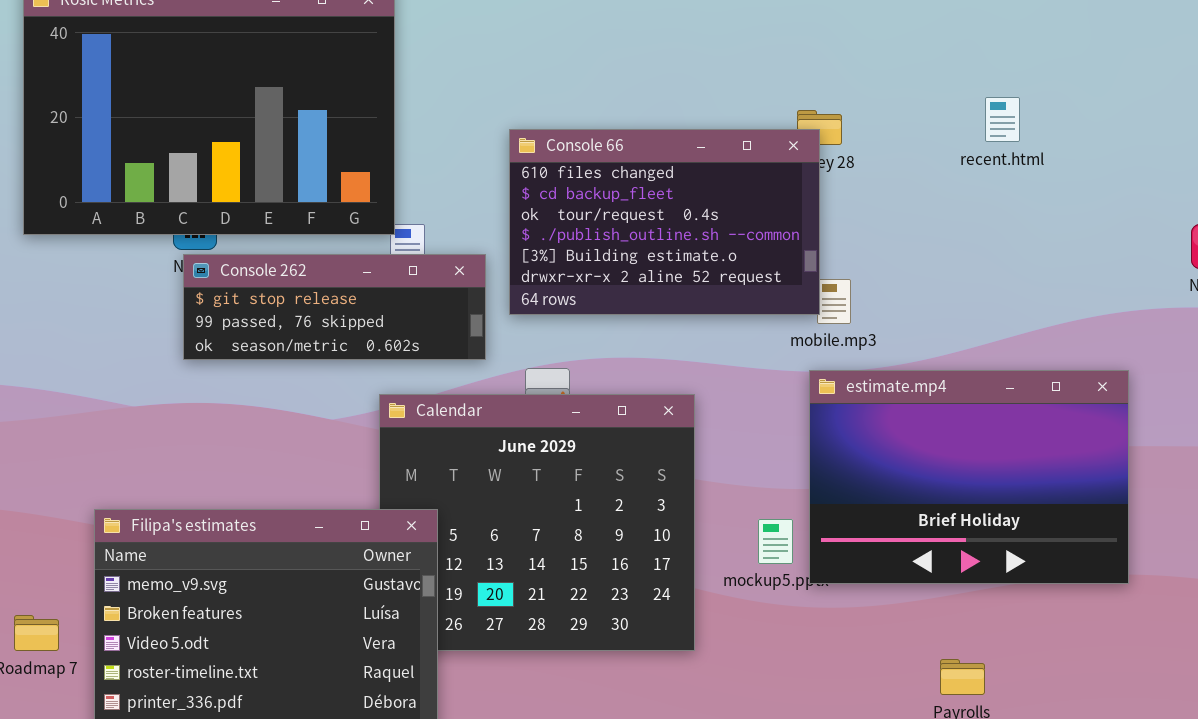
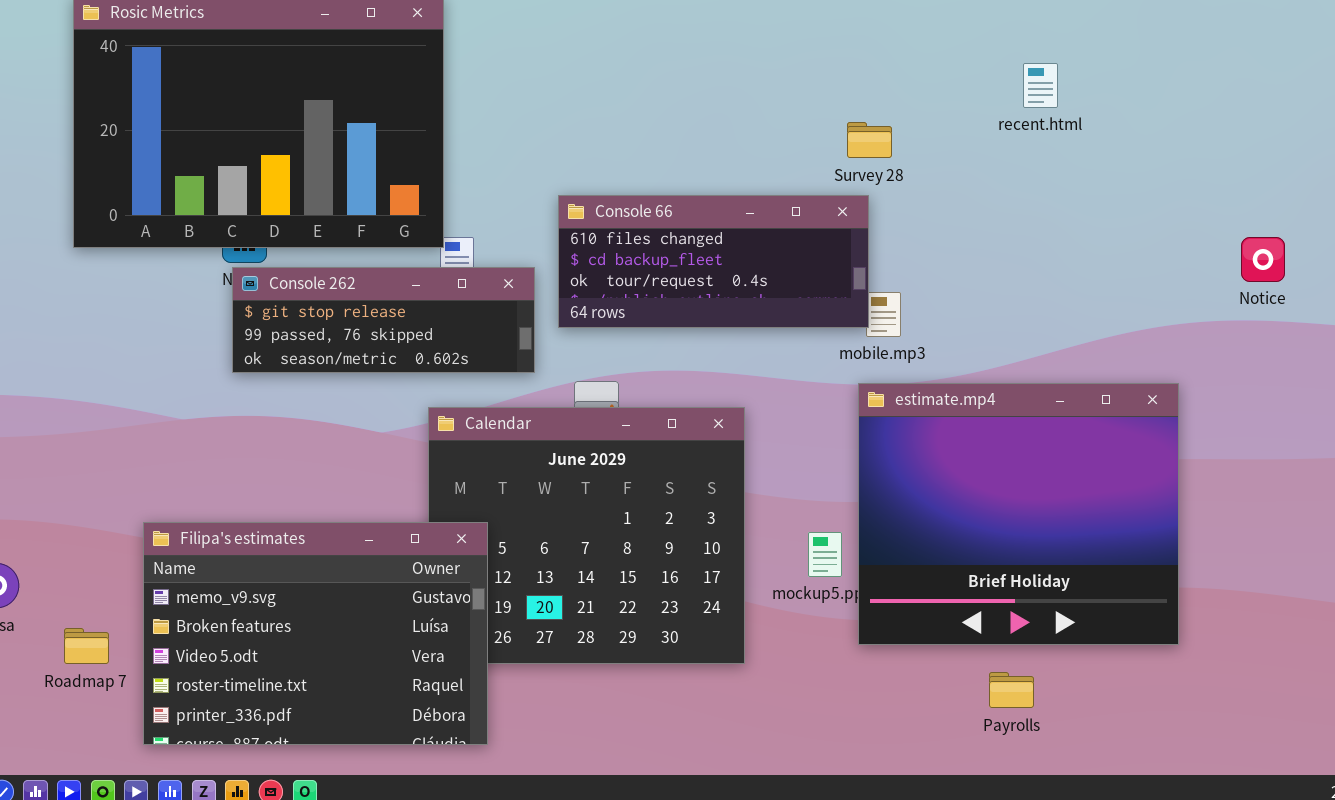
recent.html: [985,97,1020,142] -> [1023,63,1058,108], moved
Console 66: [509,129,820,315] -> [558,195,869,328], resized
estimate.mp4: [809,370,1129,584] -> [858,383,1179,645], resized

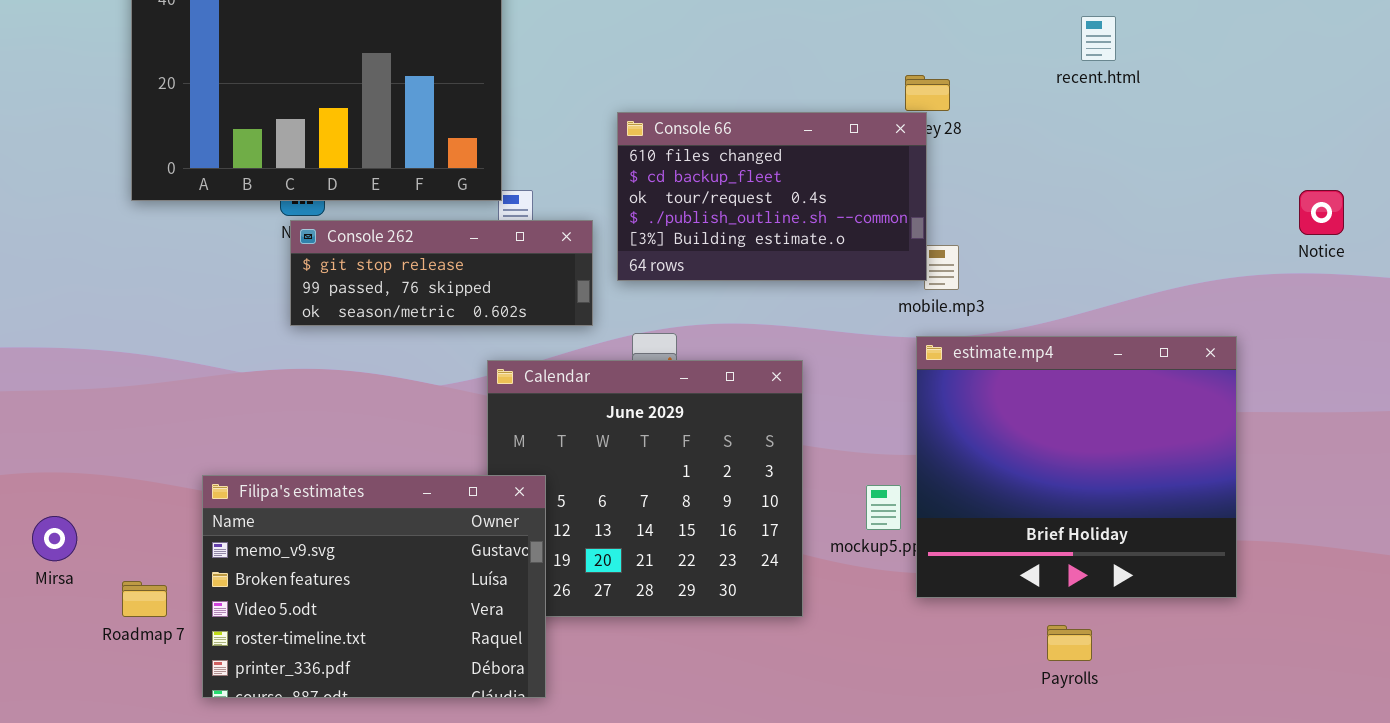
Console 66: [558,195,869,328] -> [617,112,927,281], resized

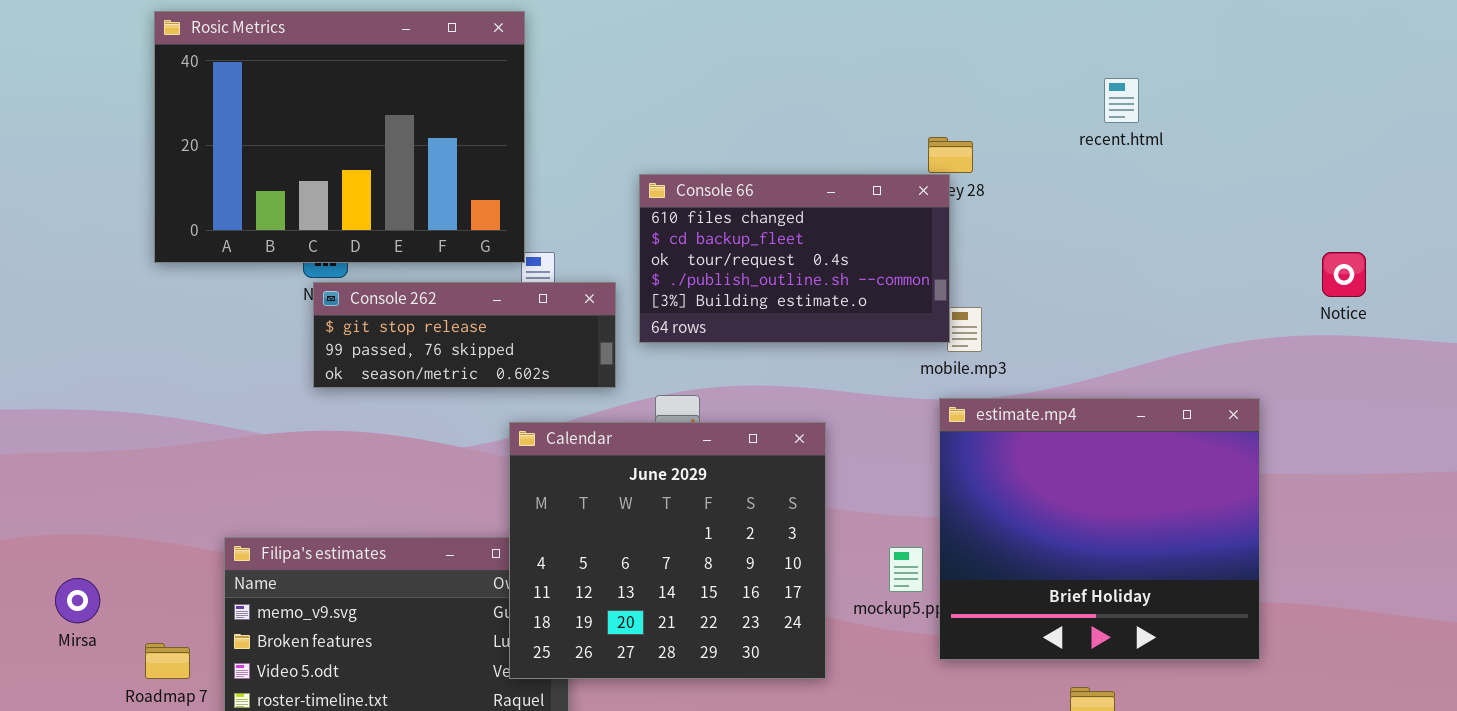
Calendar: [487,360,803,617] -> [509,422,826,679], raised

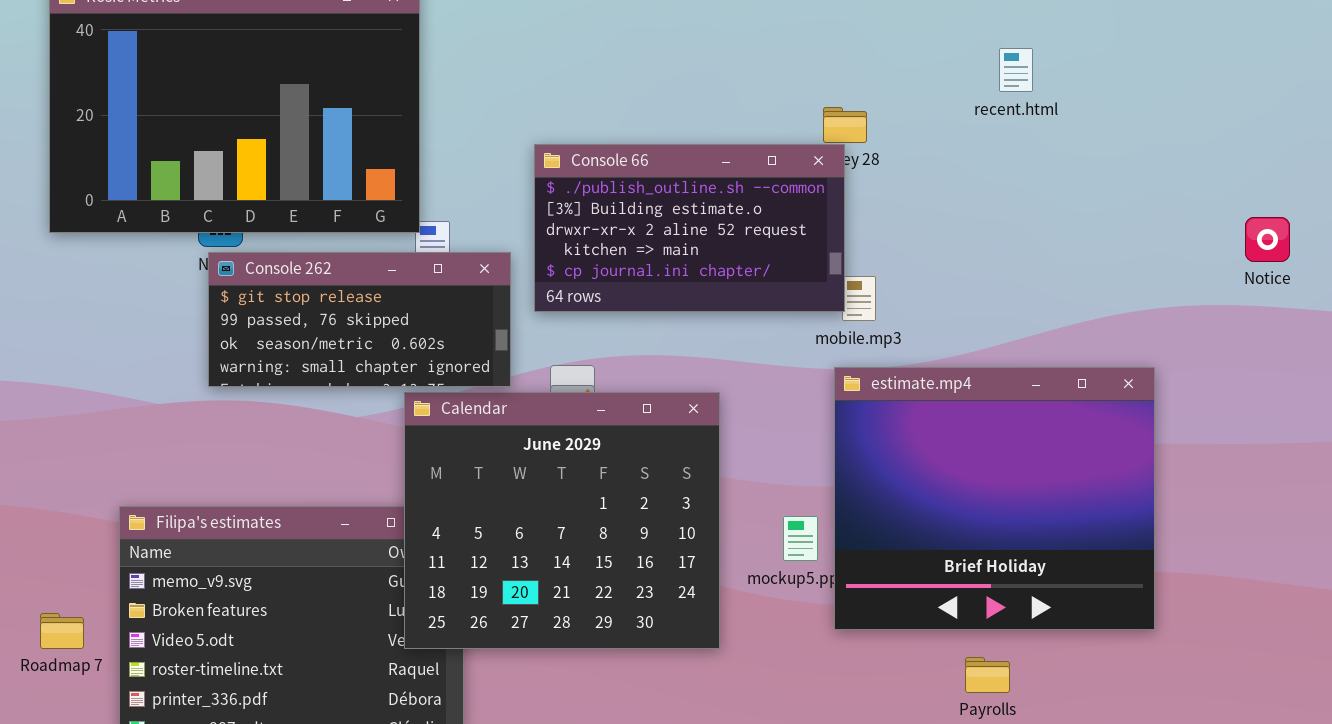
Console 66: [639,174,950,343] -> [534,144,845,312], scrolled down 3 rows
Notice: [1322,252,1366,297] -> [1245,217,1290,262], moved
Console 262: [313,282,616,388] -> [208,252,511,387], resized

